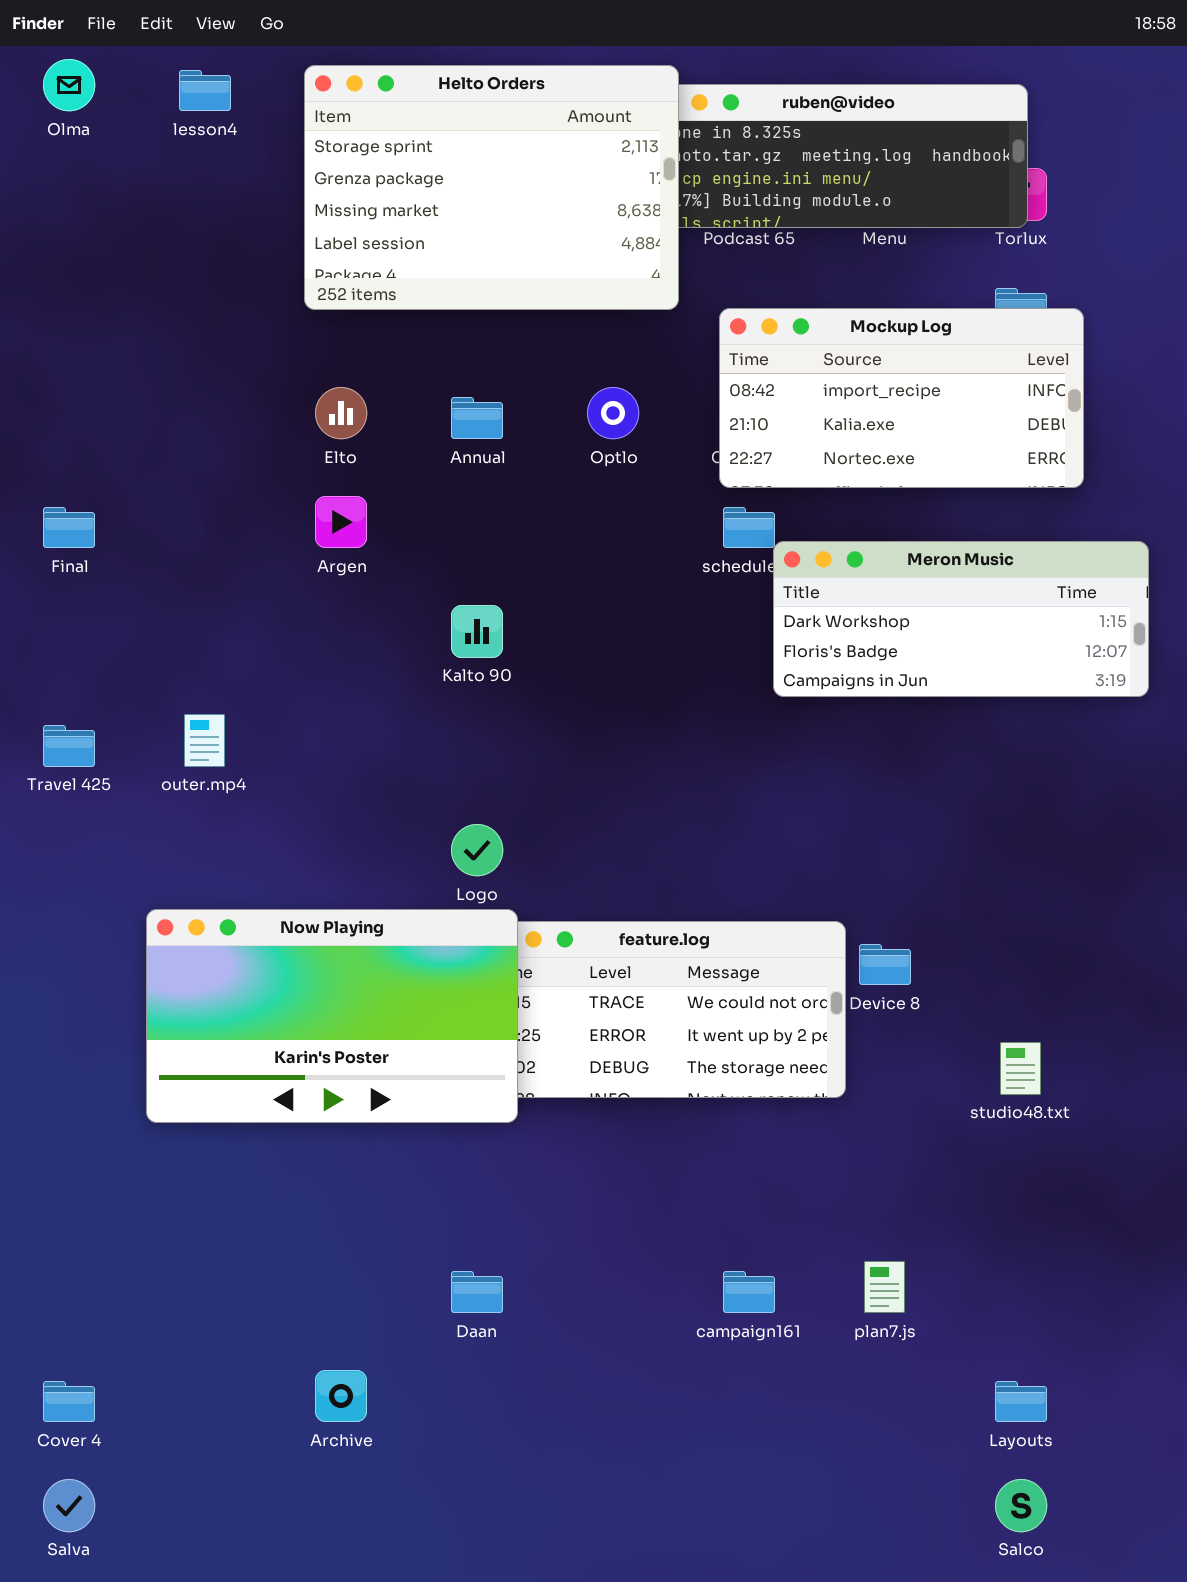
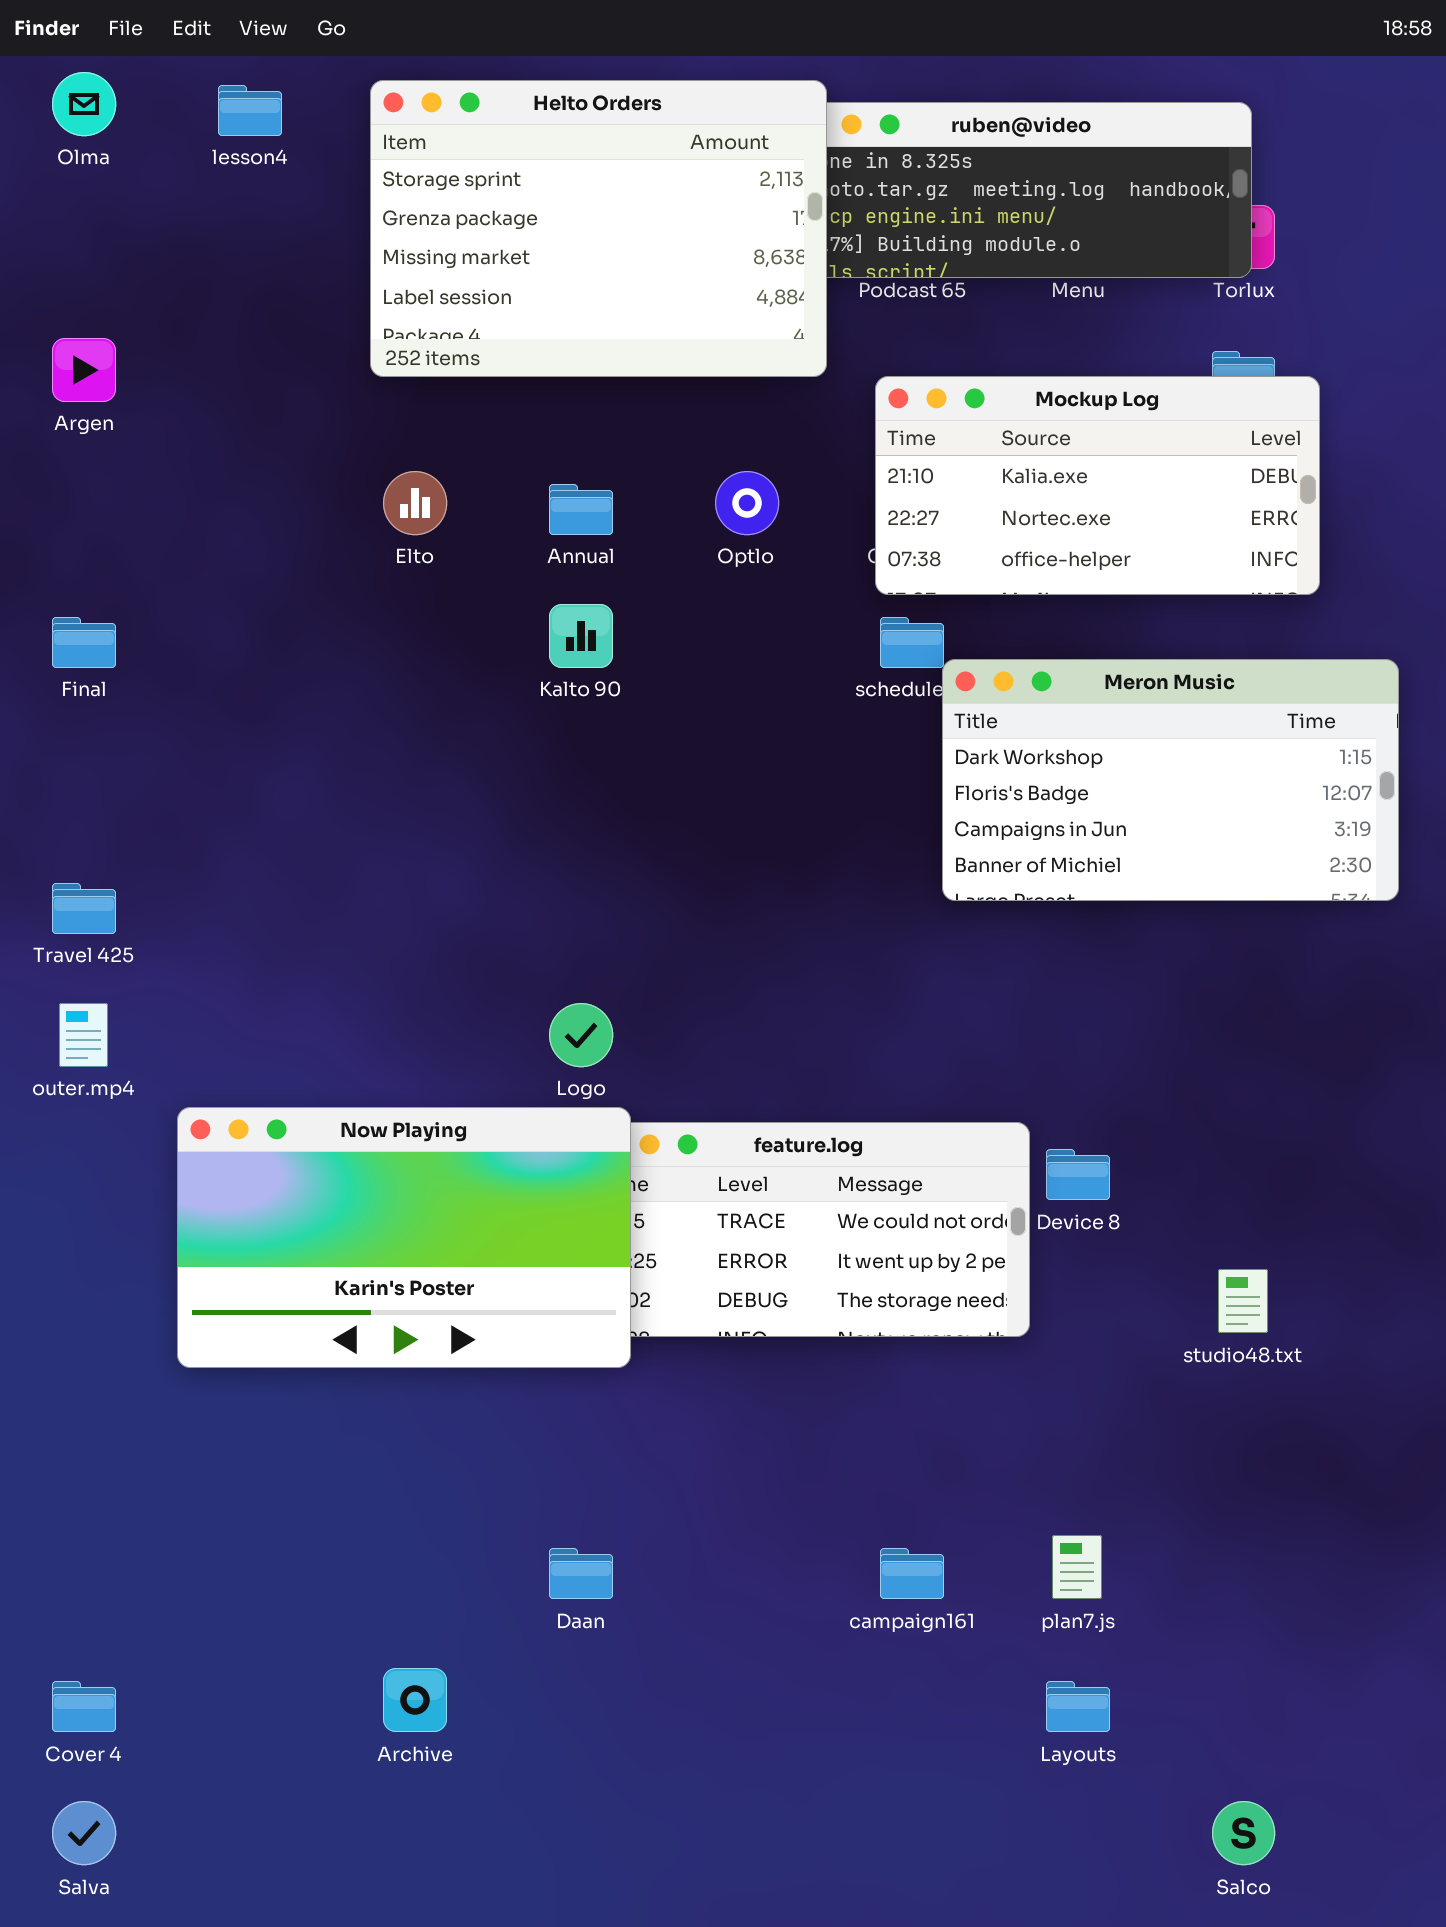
Mockup Log: [719,308,1084,488] -> [875,376,1320,595], scrolled down 1 row
Argen: [315,496,367,548] -> [52,338,116,402], moved
Meron Music: [773,541,1149,697] -> [942,659,1399,901], resized
Kalto 90: [451,605,503,658] -> [549,604,613,668], moved
outer.mp4: [184,714,225,767] -> [59,1003,108,1067], moved
Layouts: [995,1381,1047,1422] -> [1046,1681,1110,1732], moved

